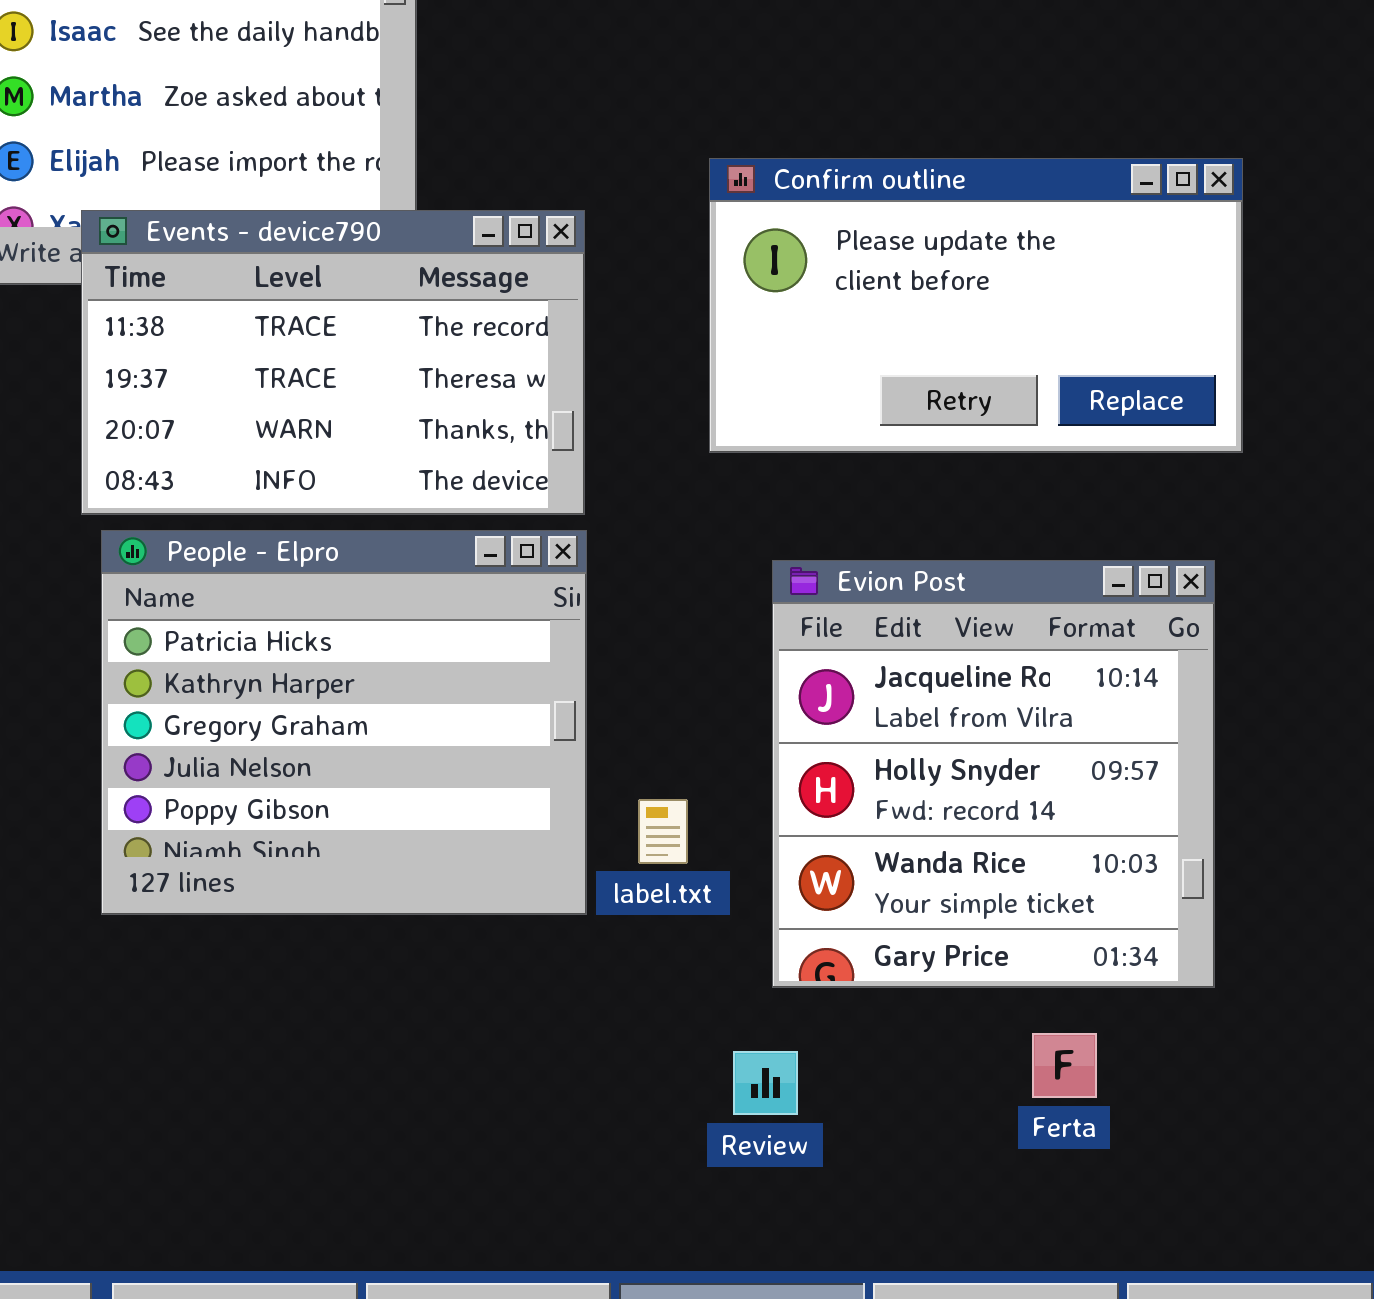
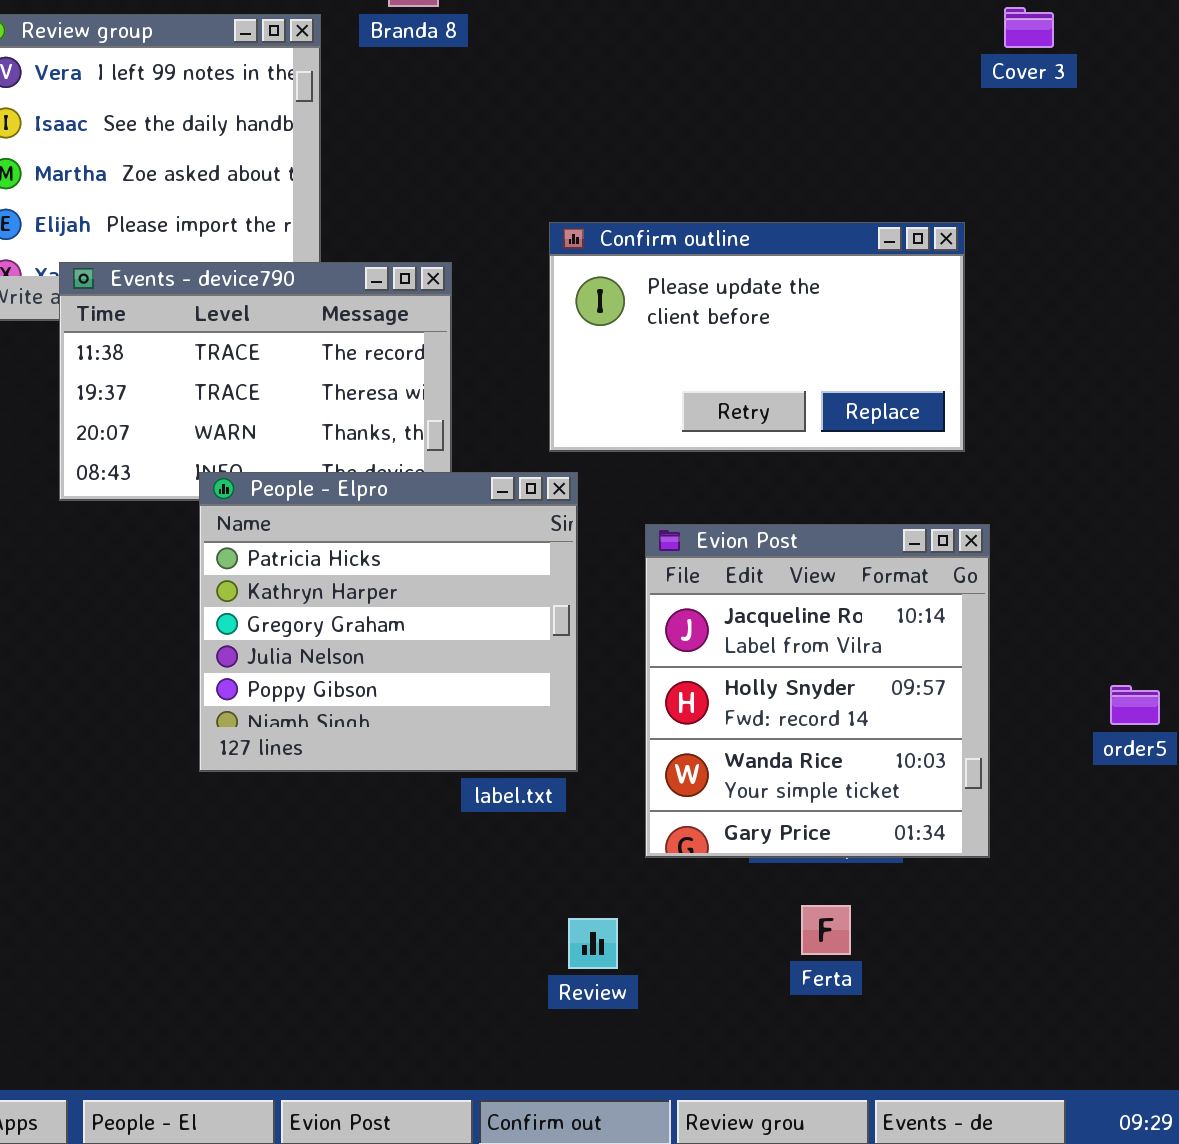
People - Elpro: [101,530,587,915] -> [199,472,578,772], moved
Evion Post: [772,560,1215,988] -> [645,524,990,858], moved

